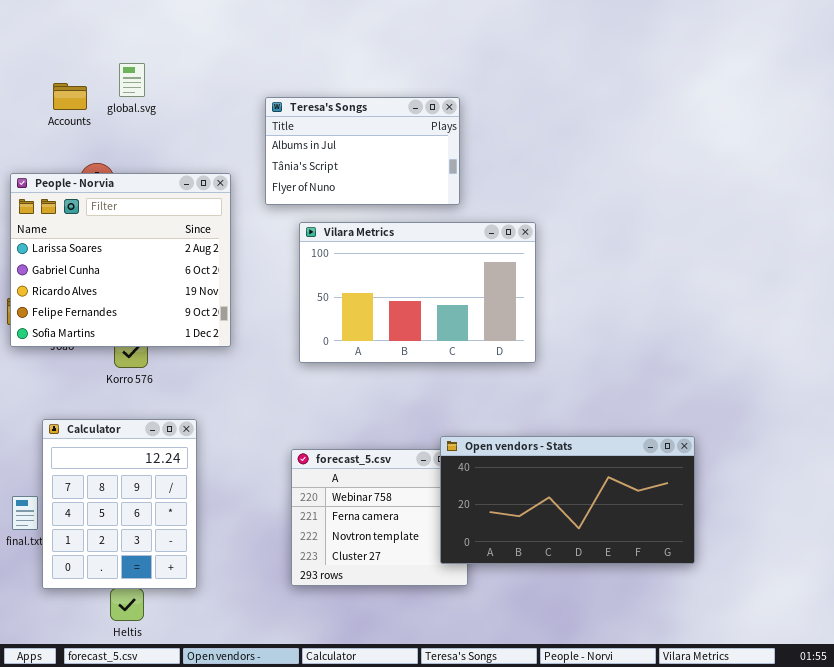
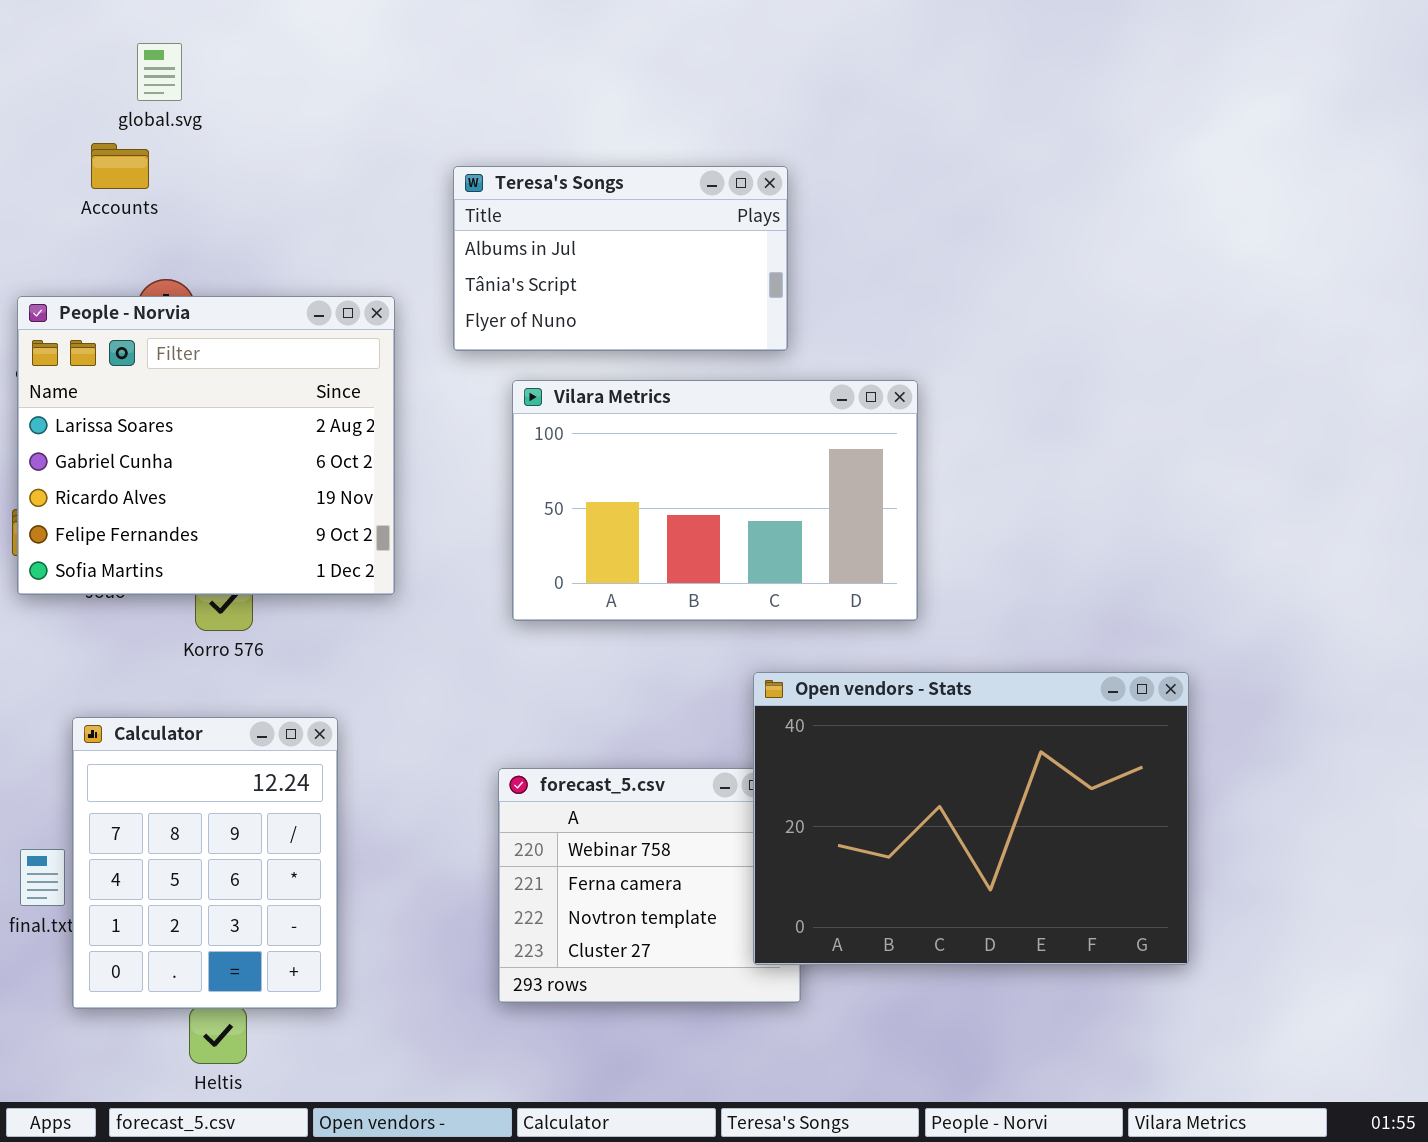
global.svg: [119,63,145,97] -> [137,43,182,101], moved
Open vendors - Stats: [440,436,695,564] -> [753,672,1189,965], resized

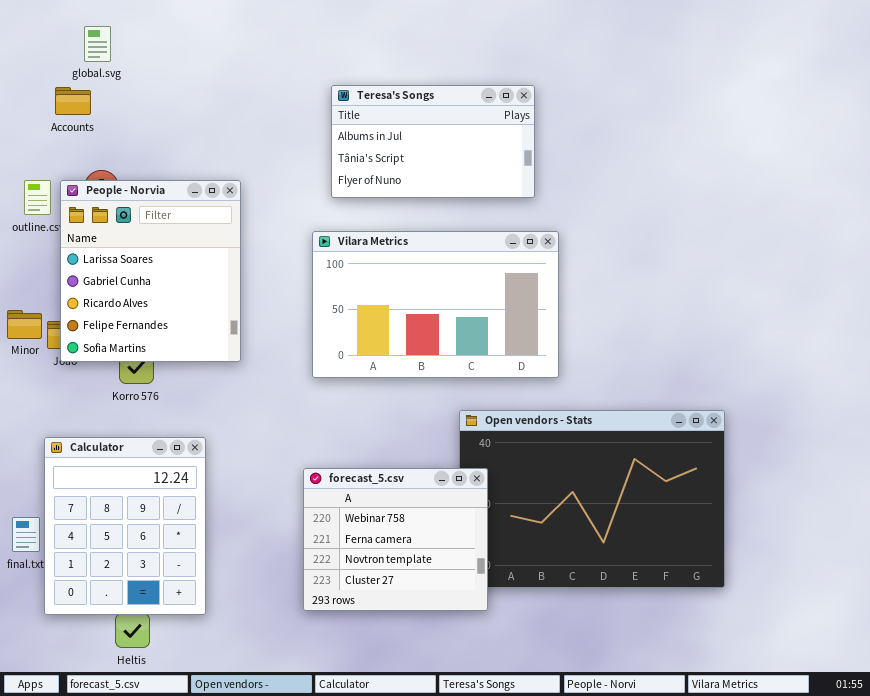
Teresa's Songs: [453,166,788,351] -> [331,85,535,198], moved
People - Norvia: [17,296,395,595] -> [60,180,241,362], resized
forecast_5.csv: [498,768,801,1003] -> [303,468,488,611], raised

